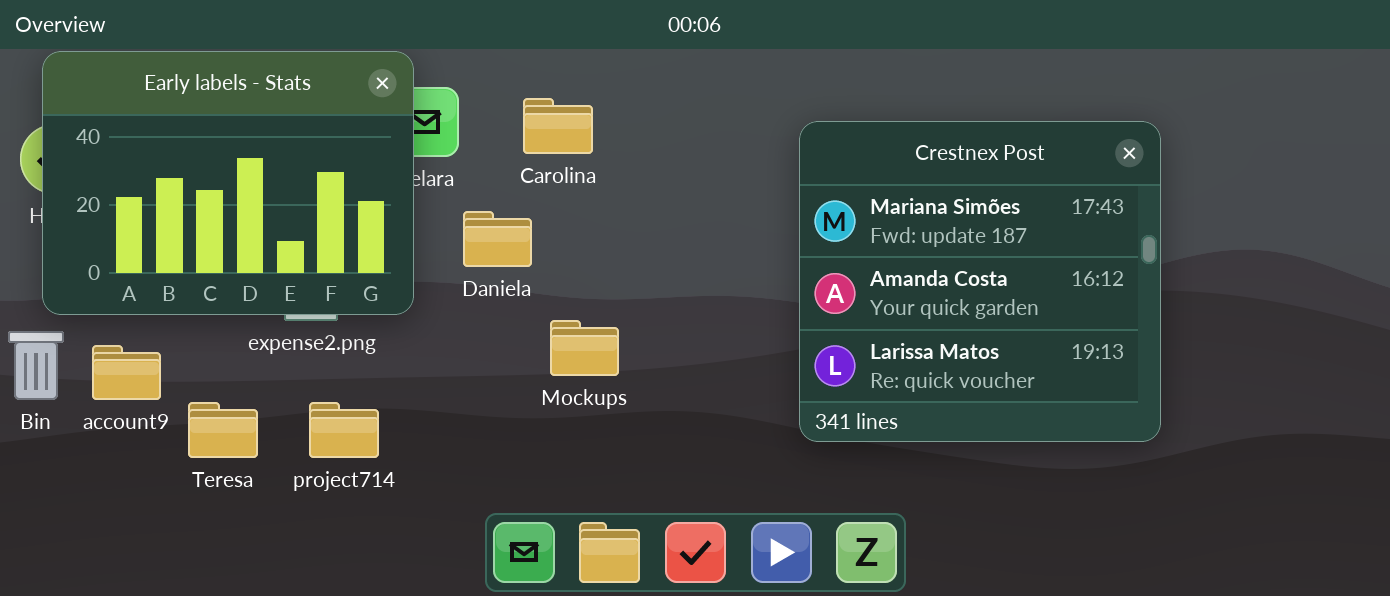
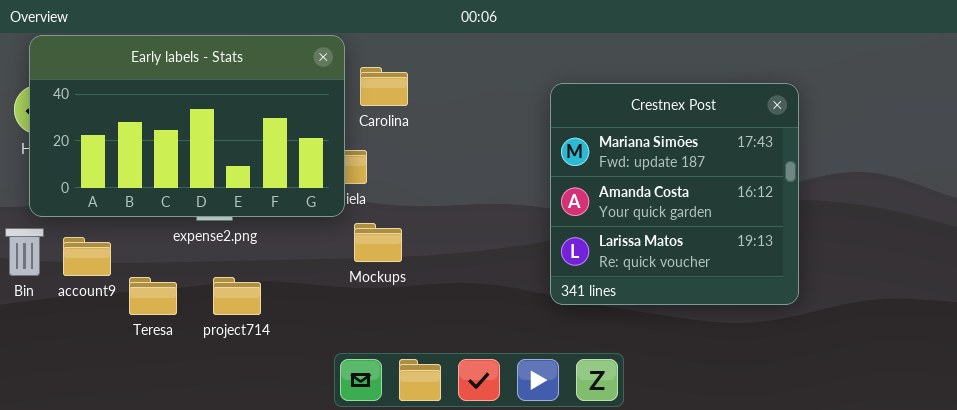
Early labels - Stats: [42,51,414,315] -> [29,35,345,217], resized
Mockups: [550,320,619,376] -> [354,223,402,262], moved

